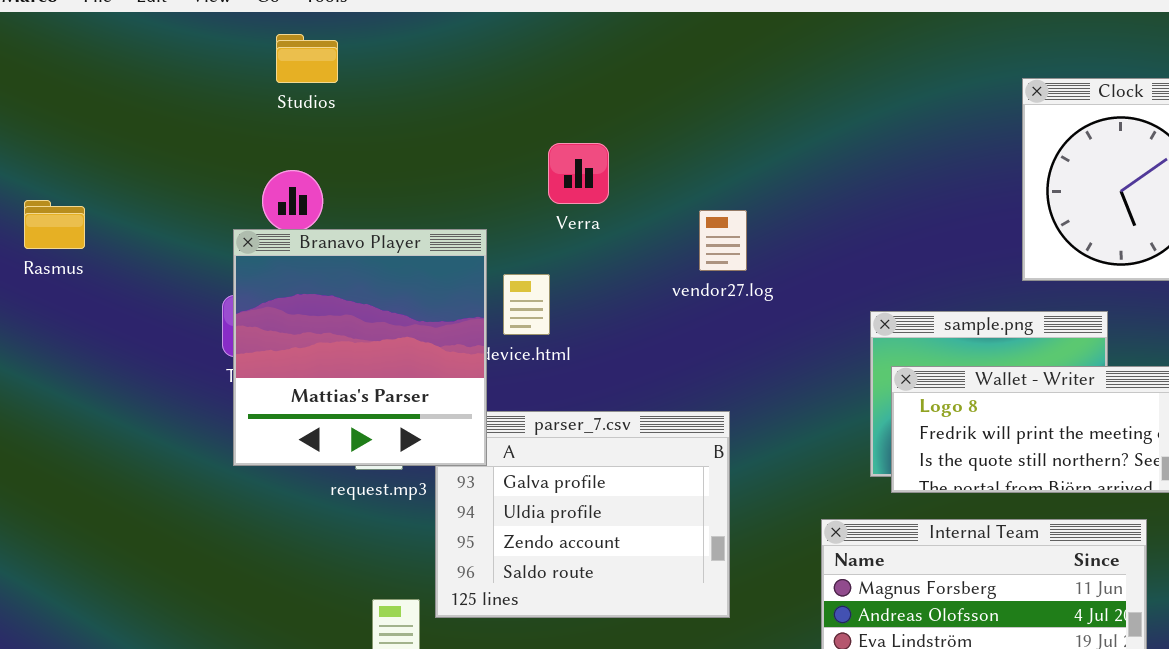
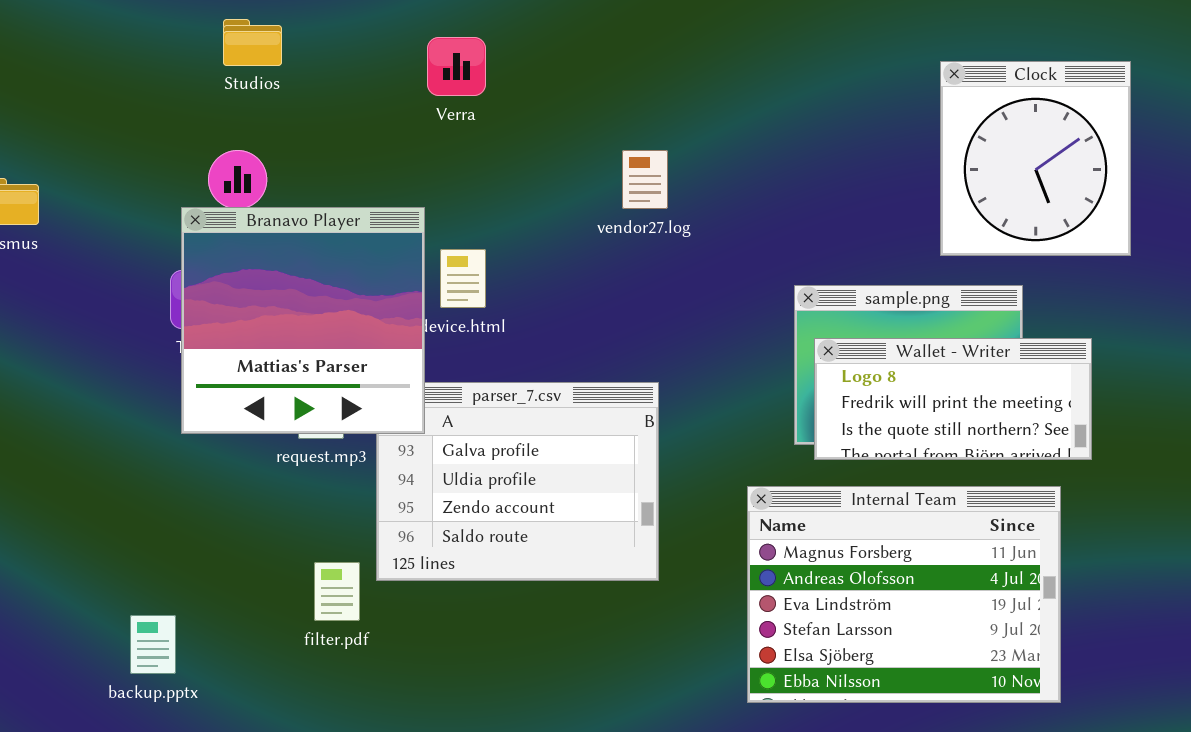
Verra: [548,143,609,204] -> [427,37,486,96], moved
vendor27.log: [699,210,747,271] -> [622,150,668,209], moved

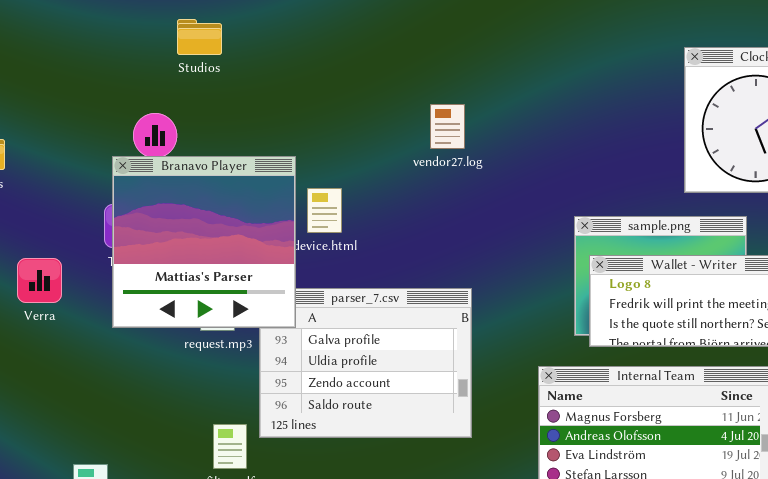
Studios: [223,19,282,66] -> [177,19,222,55], moved
Verra: [427,37,486,96] -> [17,258,62,303], moved
vendor27.log: [622,150,668,209] -> [430,104,465,149], moved

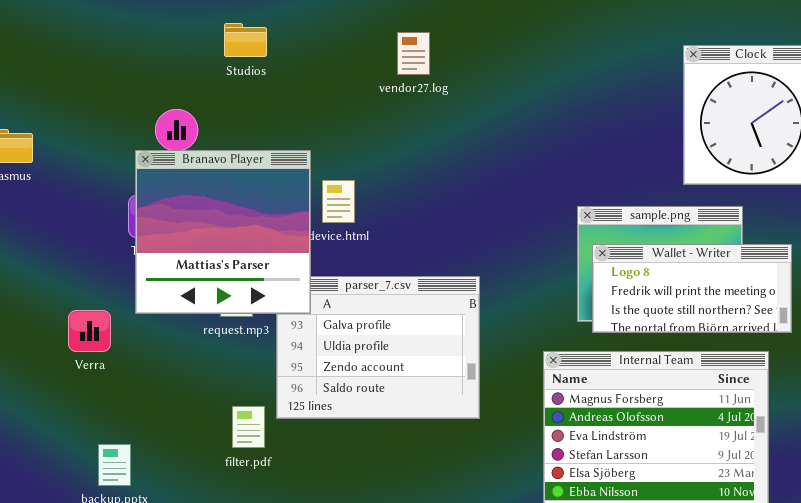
Studios: [177,19,222,55] -> [224,23,267,57], moved
vendor27.log: [430,104,465,149] -> [397,32,430,75], moved
Verra: [17,258,62,303] -> [68,310,111,352], moved

